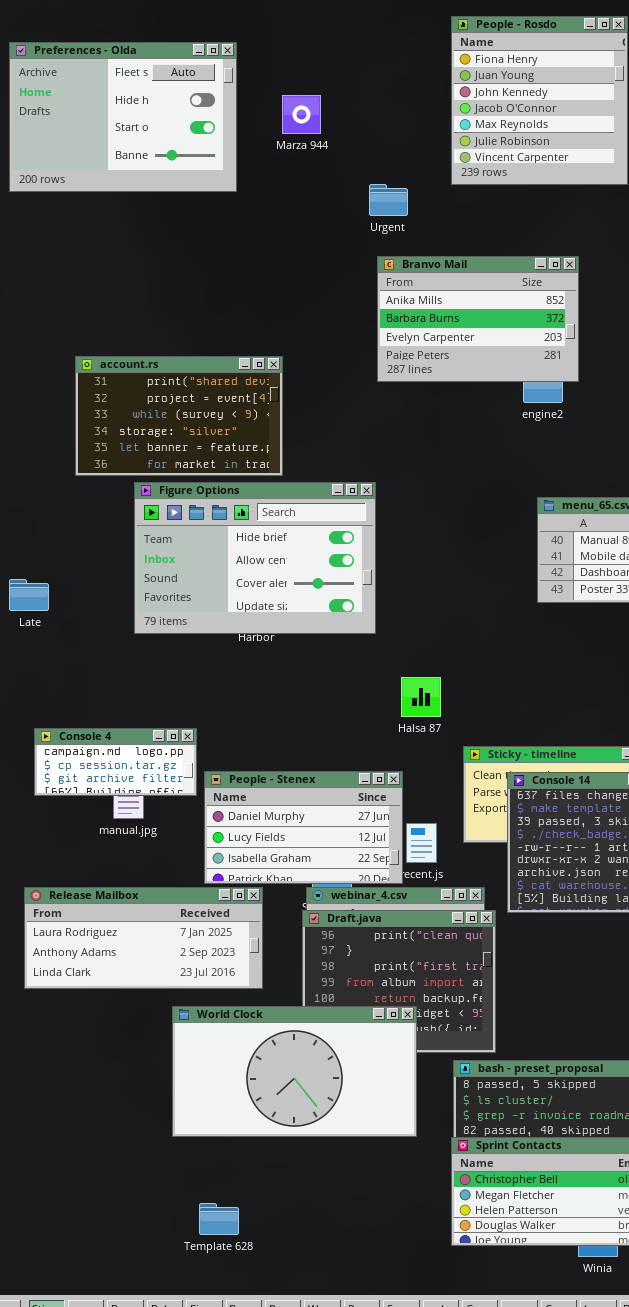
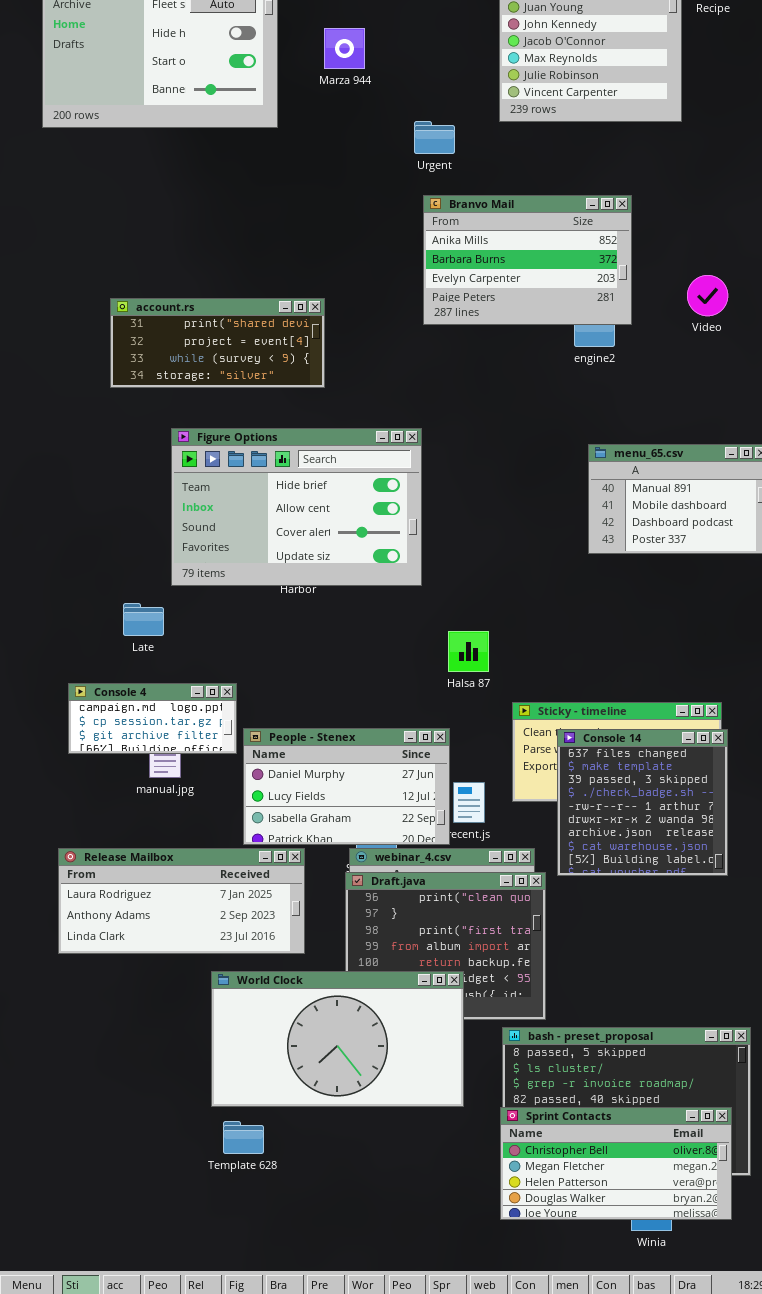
account.rs: [75,356,283,476] -> [110,298,325,388], resized
Late: [9,579,49,611] -> [123,603,164,636], moved
Template 628: [199,1203,239,1235] -> [223,1121,264,1154], moved

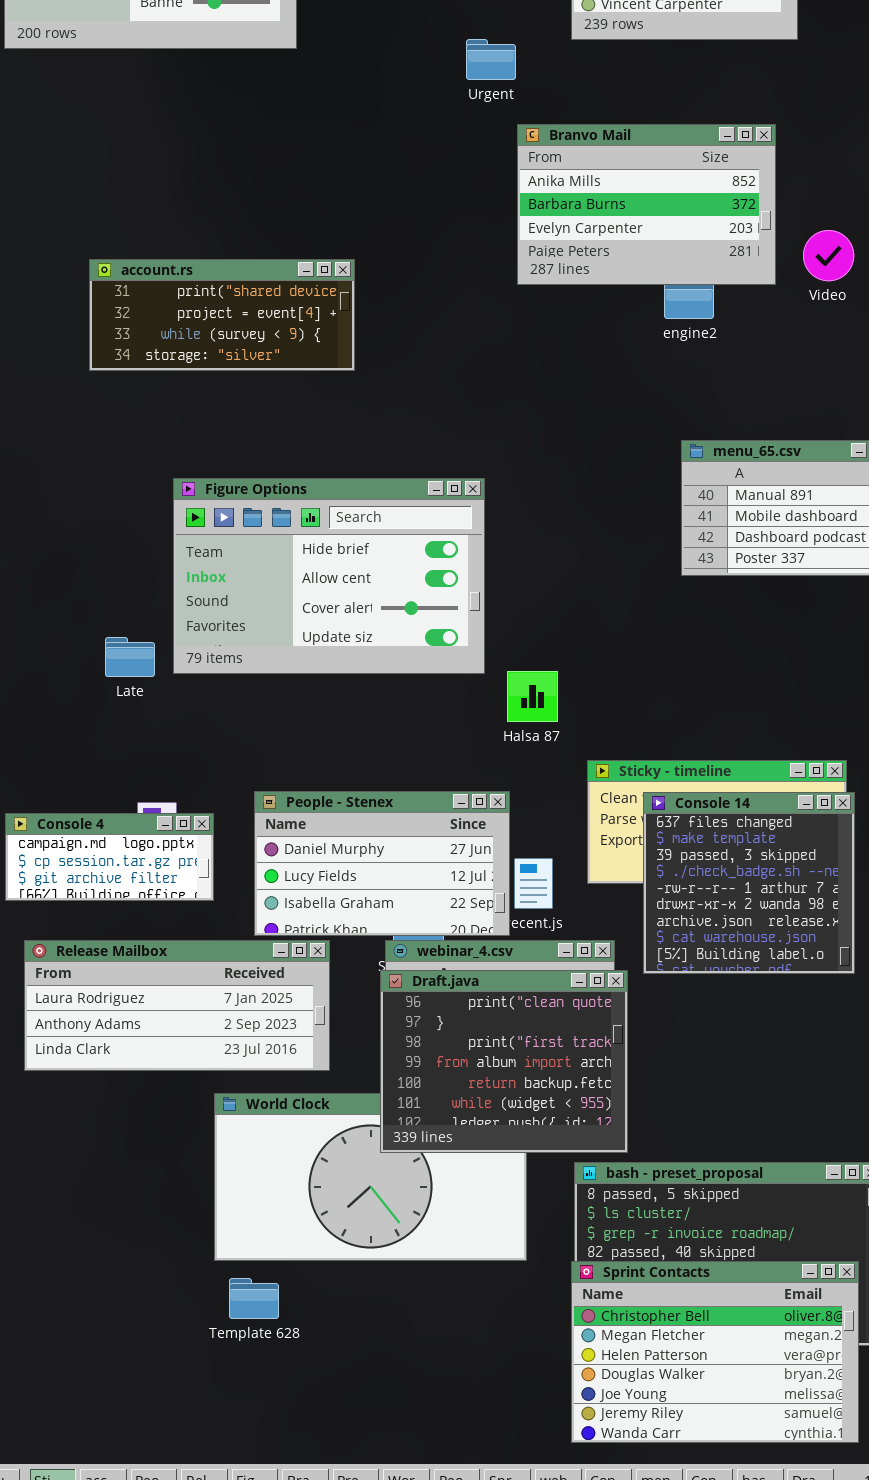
Branvo Mail: [423,195,632,325] -> [517,124,776,285], moved
Figure Options: [171,428,422,586] -> [173,478,485,674], moved
Console 4: [68,683,237,754] -> [5,813,214,901], moved
Draft.java: [345,872,546,1020] -> [380,970,628,1153], raised
Sprint Contacts: [500,1107,732,1220] -> [571,1261,859,1443], resized

